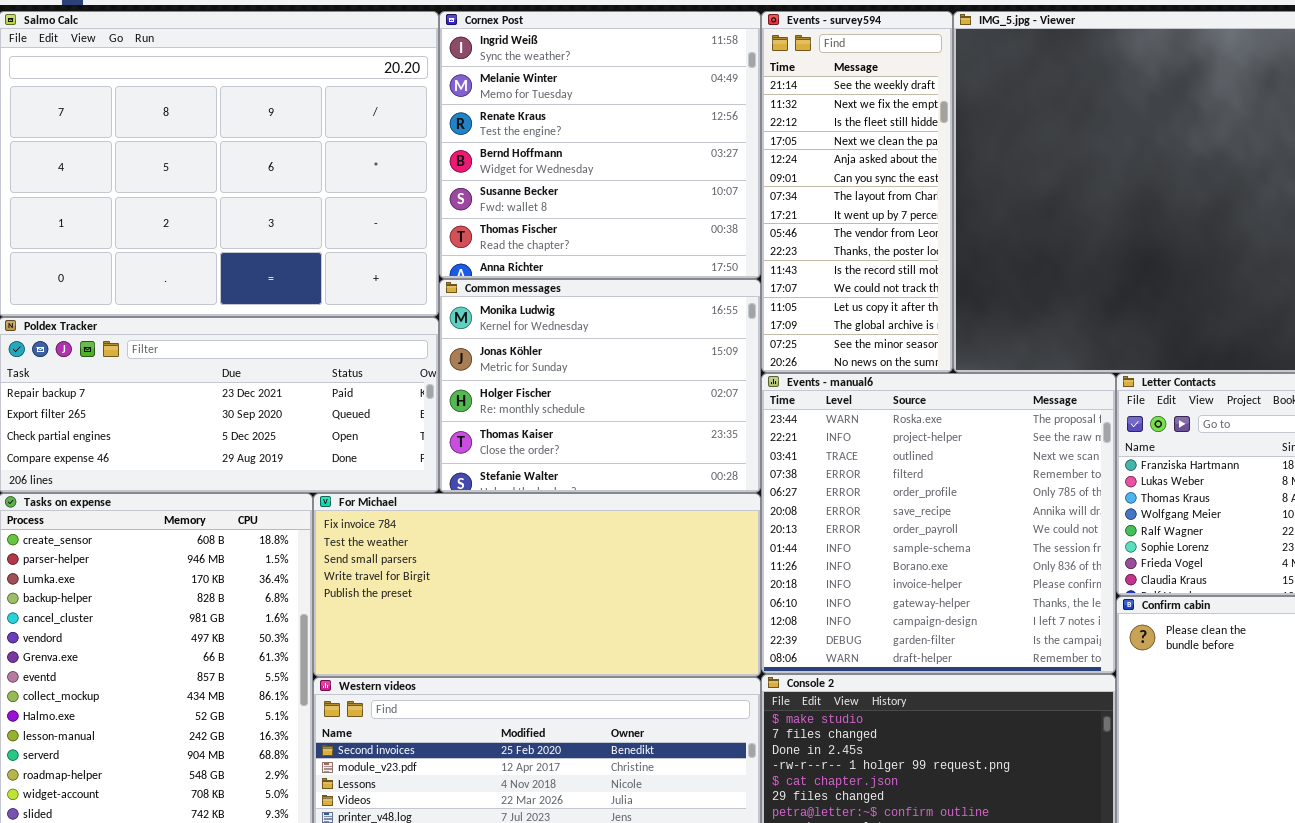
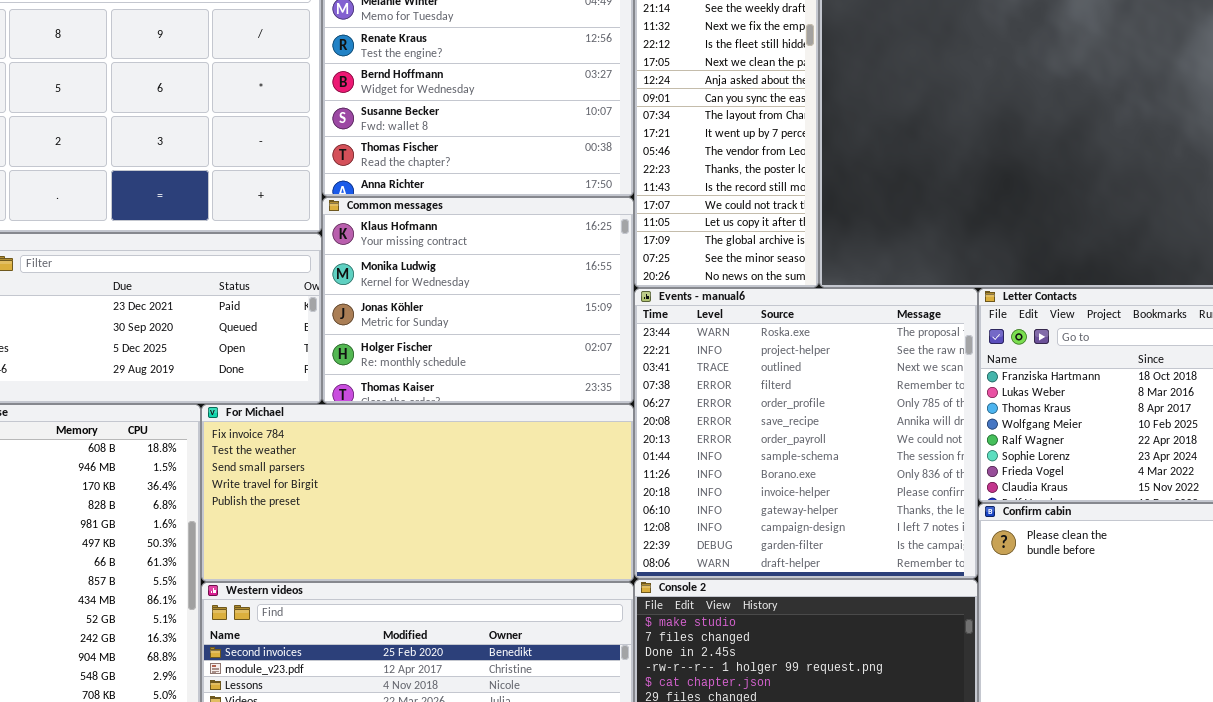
Common messages: [439,279,761,493] -> [322,197,634,404], scrolled up 1 row

